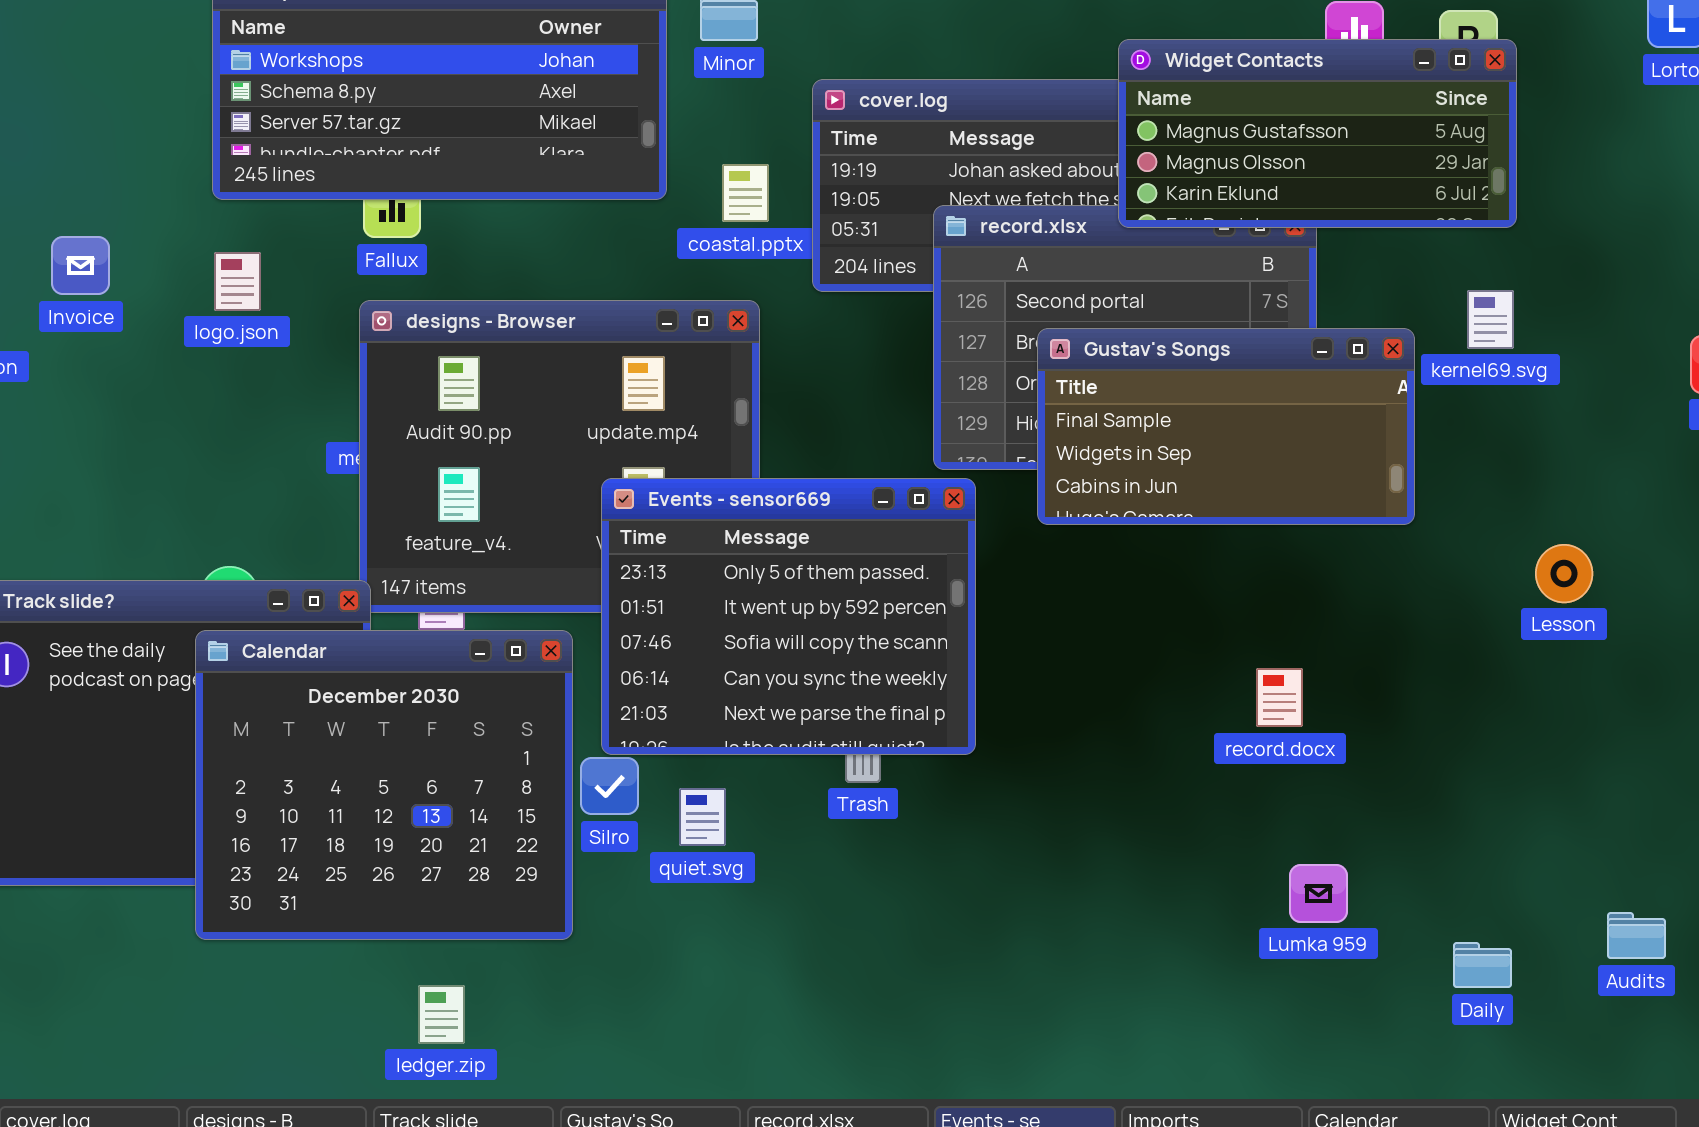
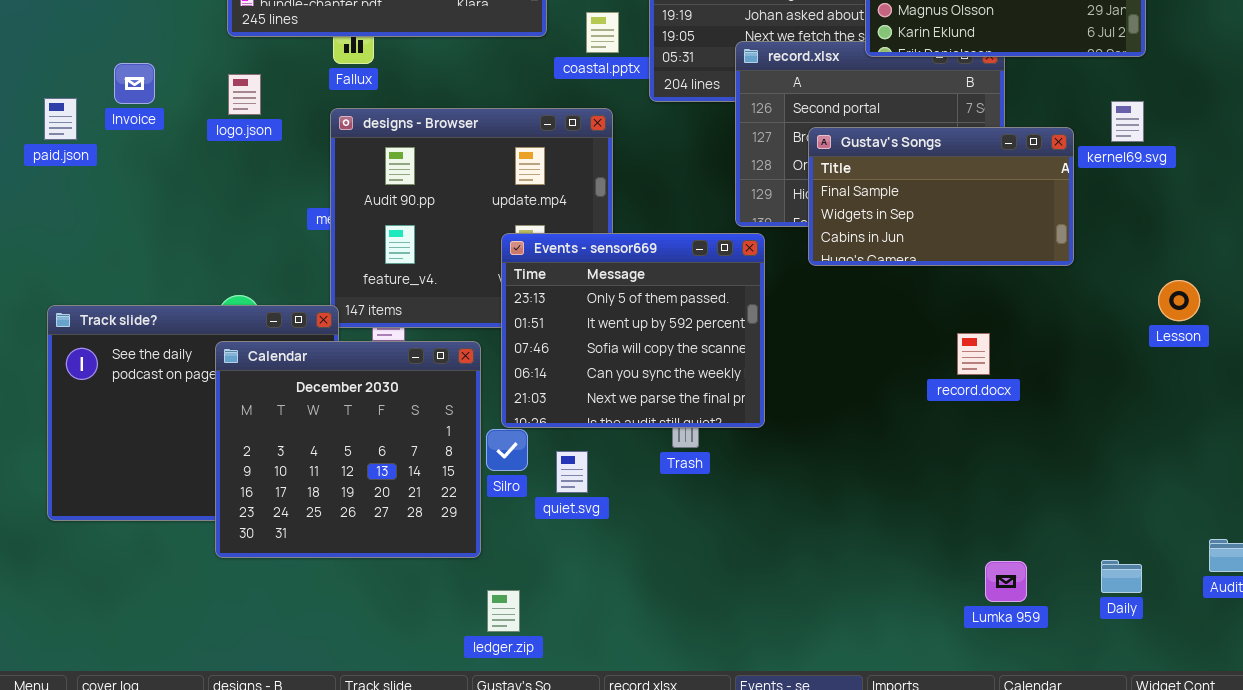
record.docx: [1256,668,1303,727] -> [957,333,990,375], moved
Lumka 959: [1289,864,1348,923] -> [985,561,1027,602], moved
ledger.zip: [418,985,465,1044] -> [487,590,520,632], moved

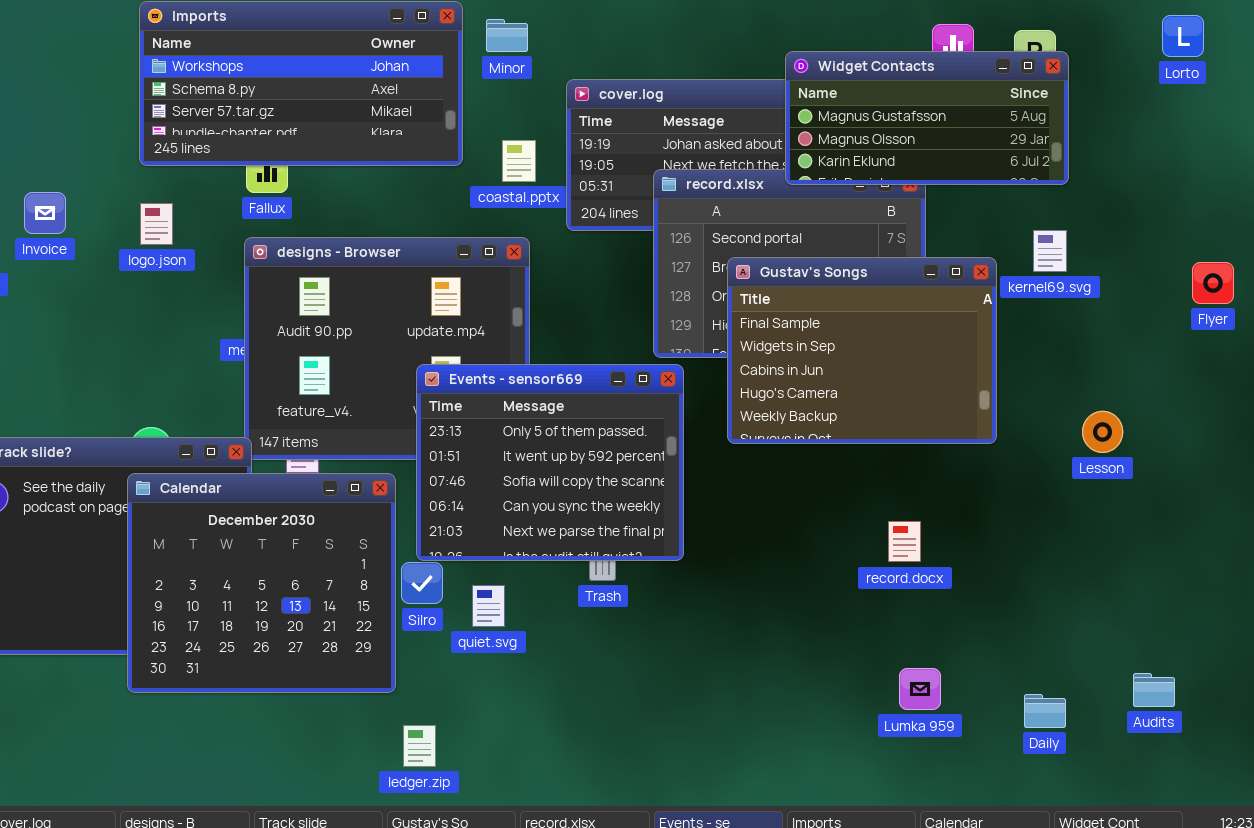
Gustav's Songs: [808,127,1074,266] -> [727,257,997,444], resized
record.docx: [957,333,990,375] -> [888,521,921,562], moved
Lumka 959: [985,561,1027,602] -> [899,668,941,710], moved

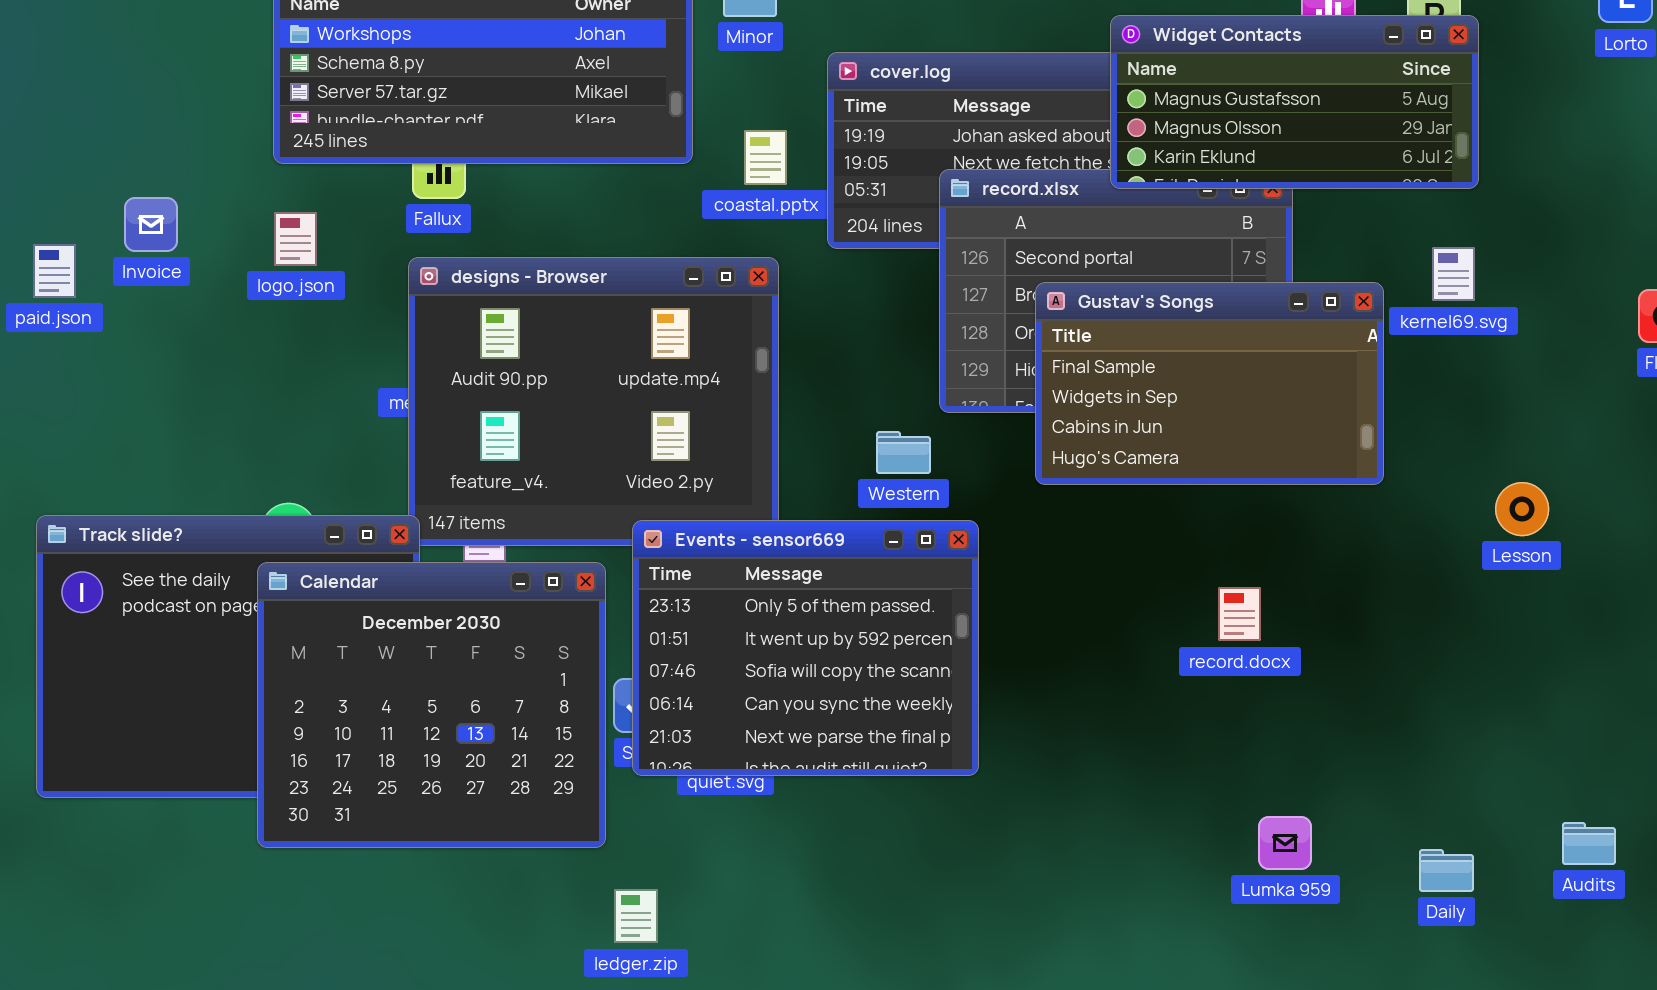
Gustav's Songs: [727,257,997,444] -> [1035,282,1384,485], resized
Events - sensor669: [416,364,684,561] -> [632,520,979,776], moved
record.docx: [888,521,921,562] -> [1218,587,1261,641], moved

